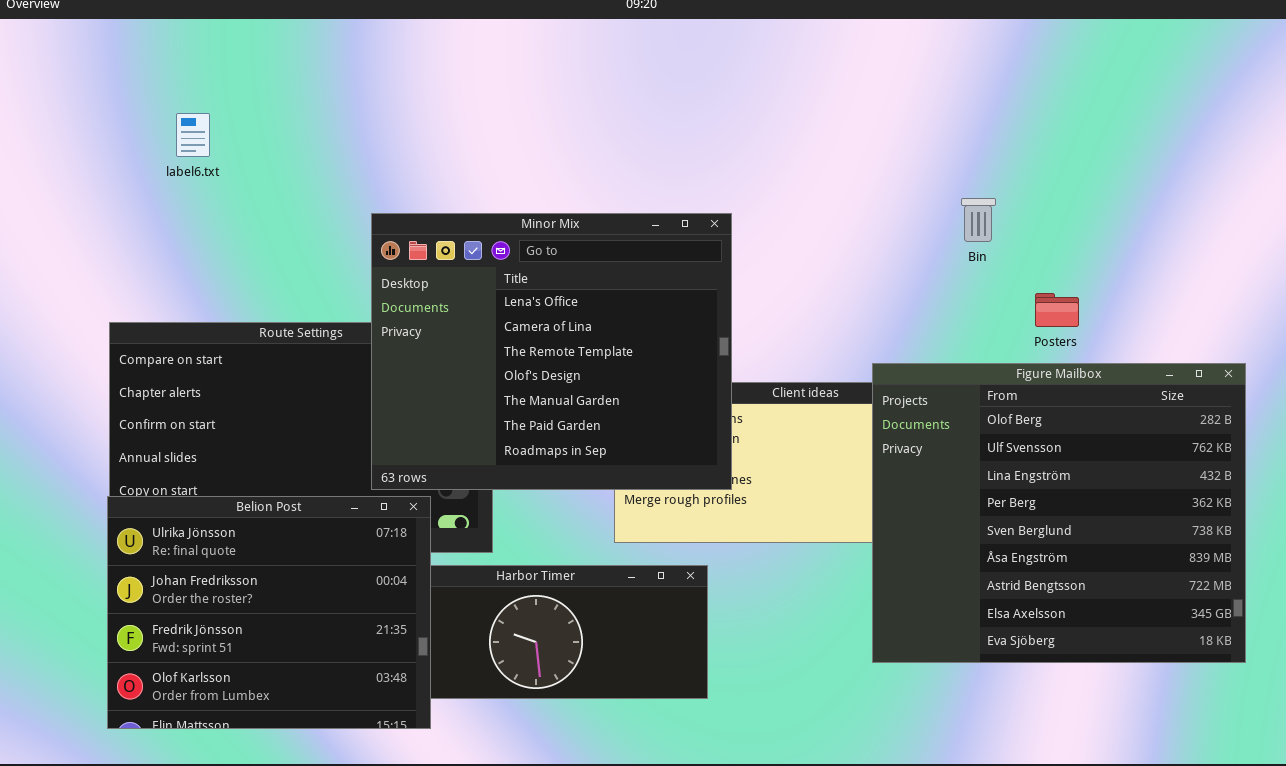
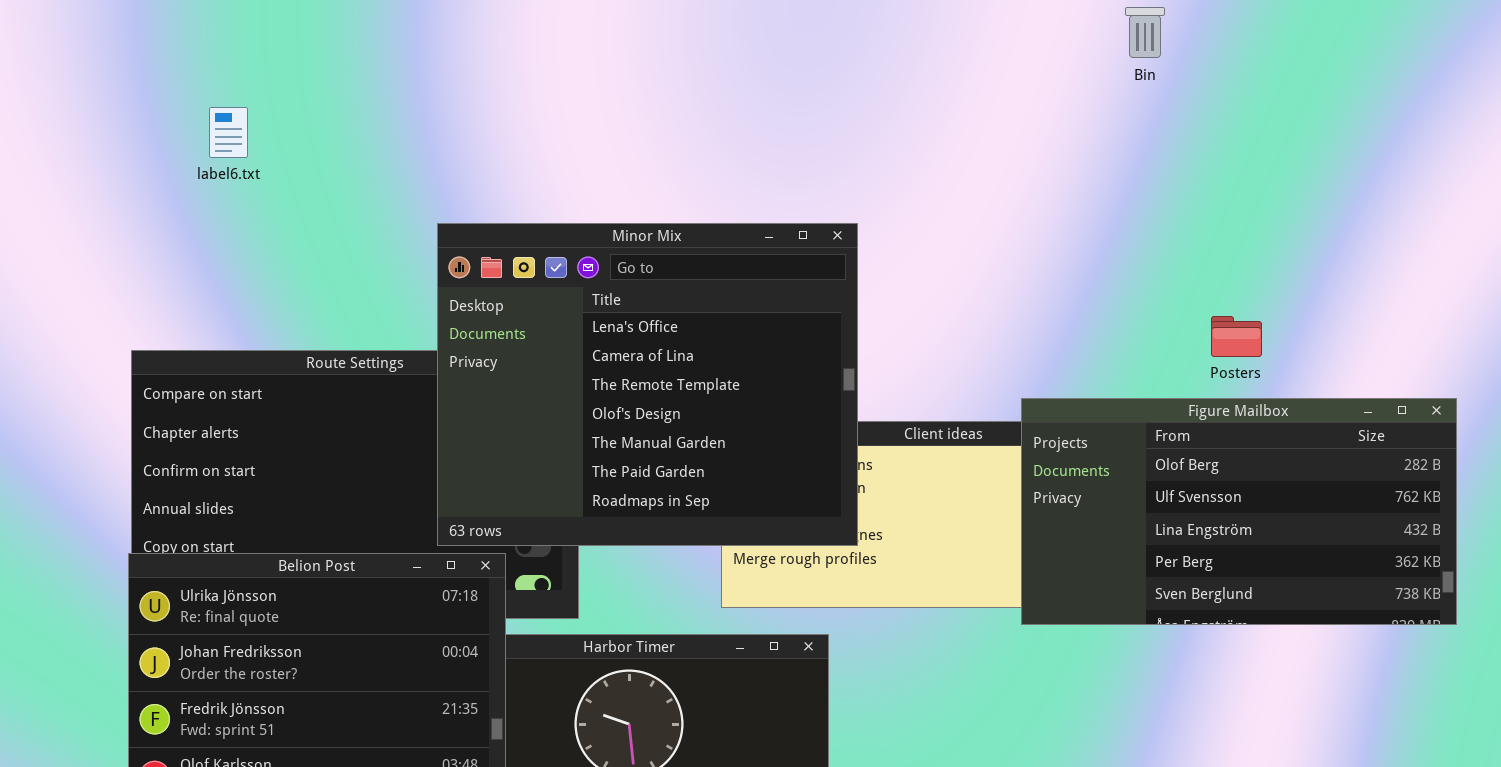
Bin: [961,198,996,242] -> [1125,7,1165,58], moved
Figure Mailbox: [872,363,1246,663] -> [1021,398,1457,625], resized

